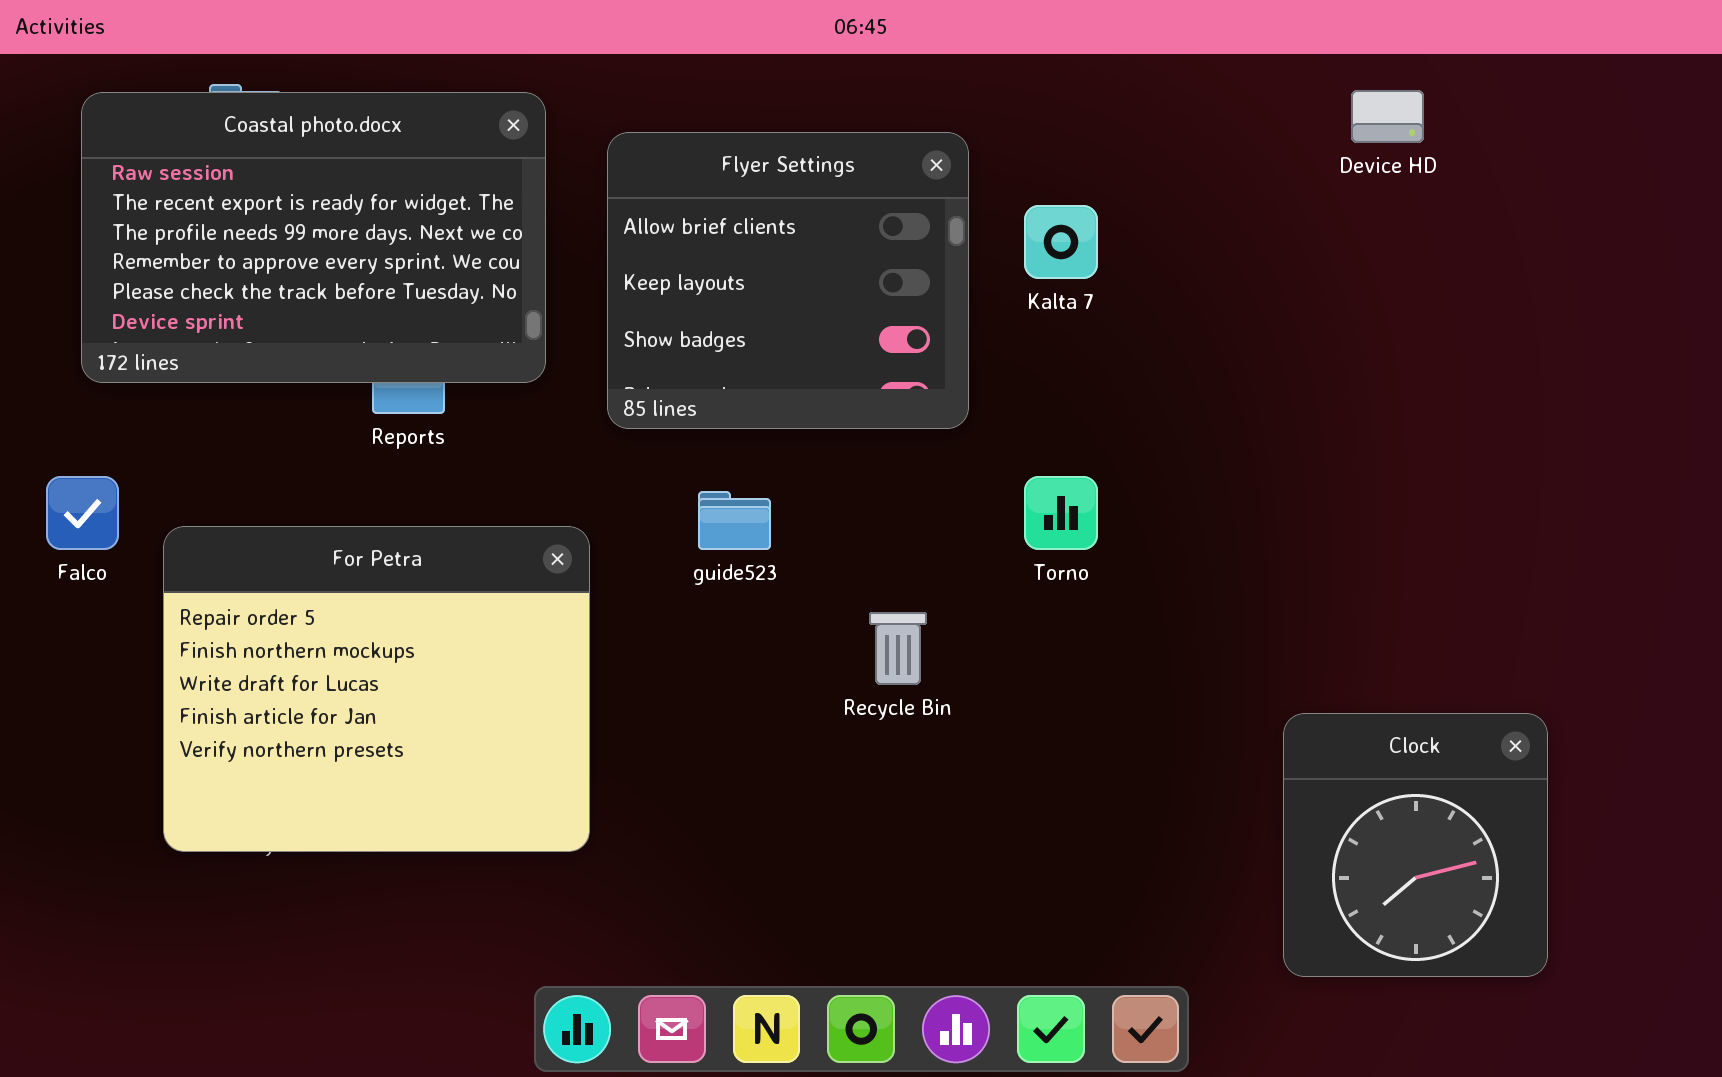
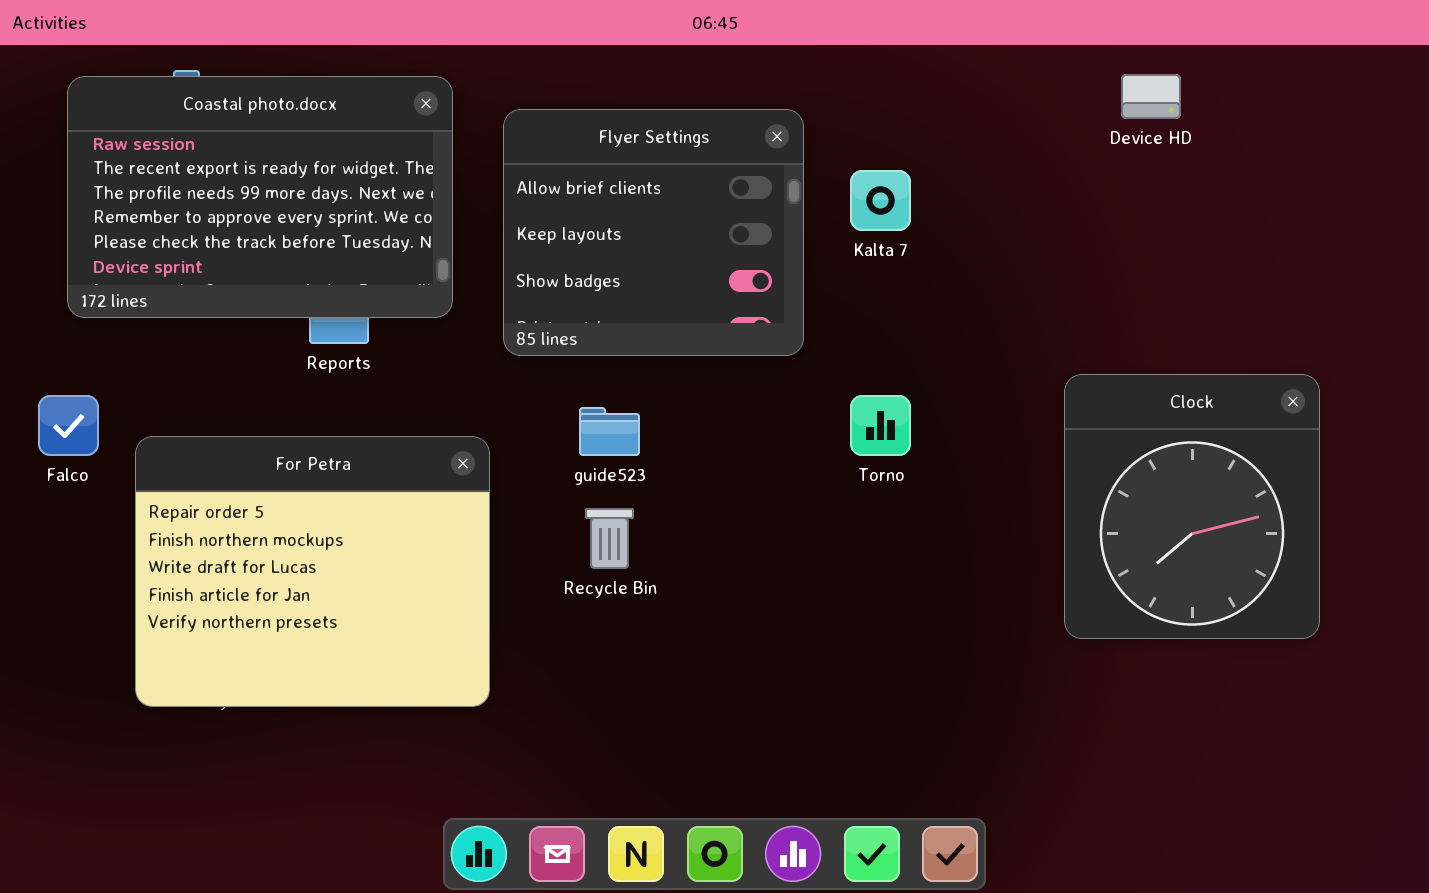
Recycle Bin: [869,612,927,685] -> [585,508,634,569], moved
Clock: [1283,713,1548,977] -> [1064,374,1320,639], moved, resized

